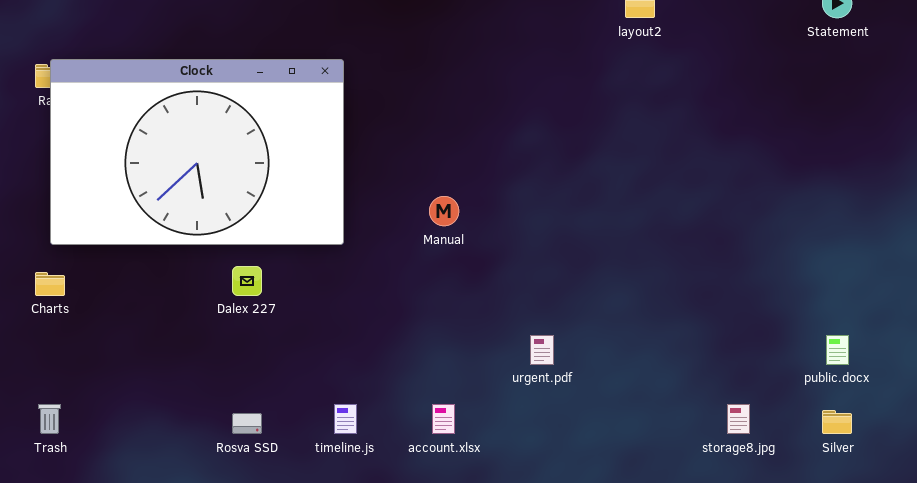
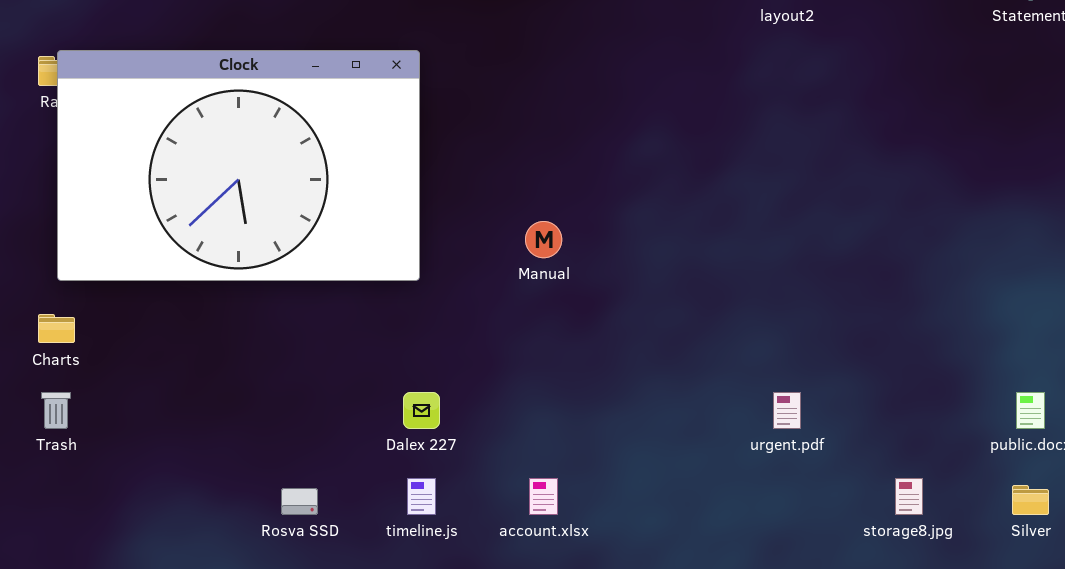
Dalex 227: [232,266,262,296] -> [403,392,440,429], moved
urgent.pdf: [530,335,554,365] -> [773,392,801,429], moved
Trash: [38,404,61,434] -> [41,392,71,429], moved

